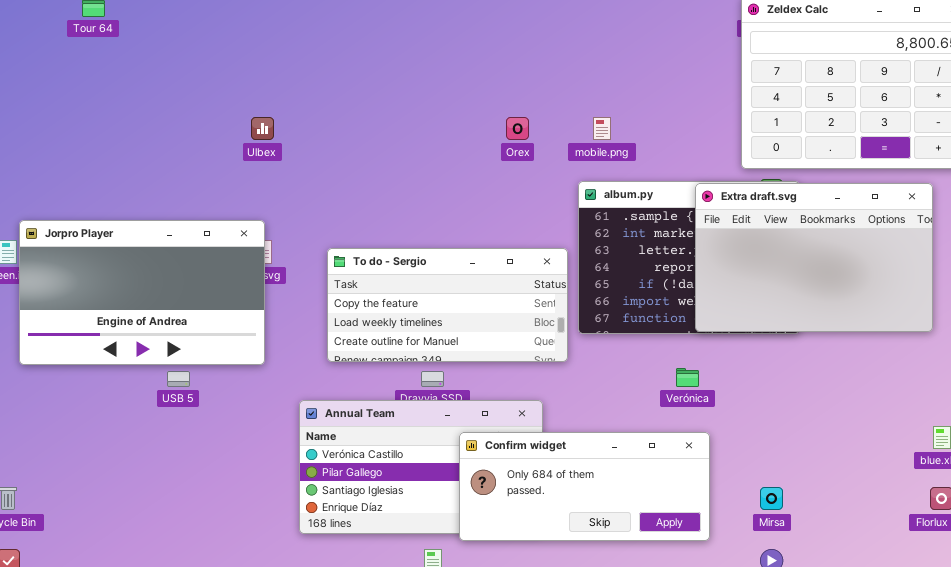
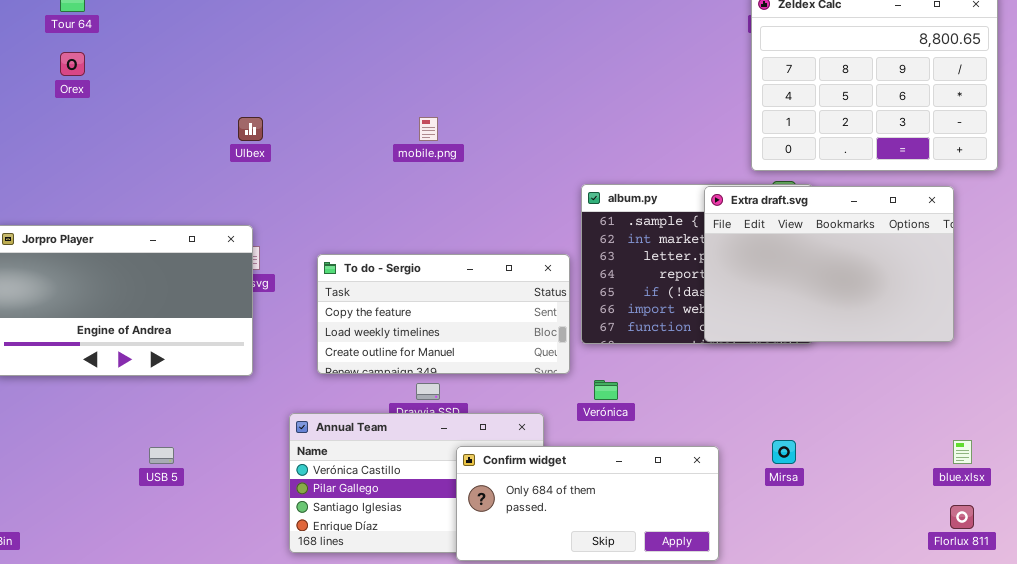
Orex: [506,117,529,140] -> [60,52,85,76], moved
mobile.png: [593,117,611,140] -> [419,117,438,141], moved
Verónica: [676,368,699,387] -> [594,380,618,400], moved
USB 5: [167,371,190,387] -> [149,447,174,464], moved
Mirsa: [760,487,783,510] -> [772,440,796,464], moved

